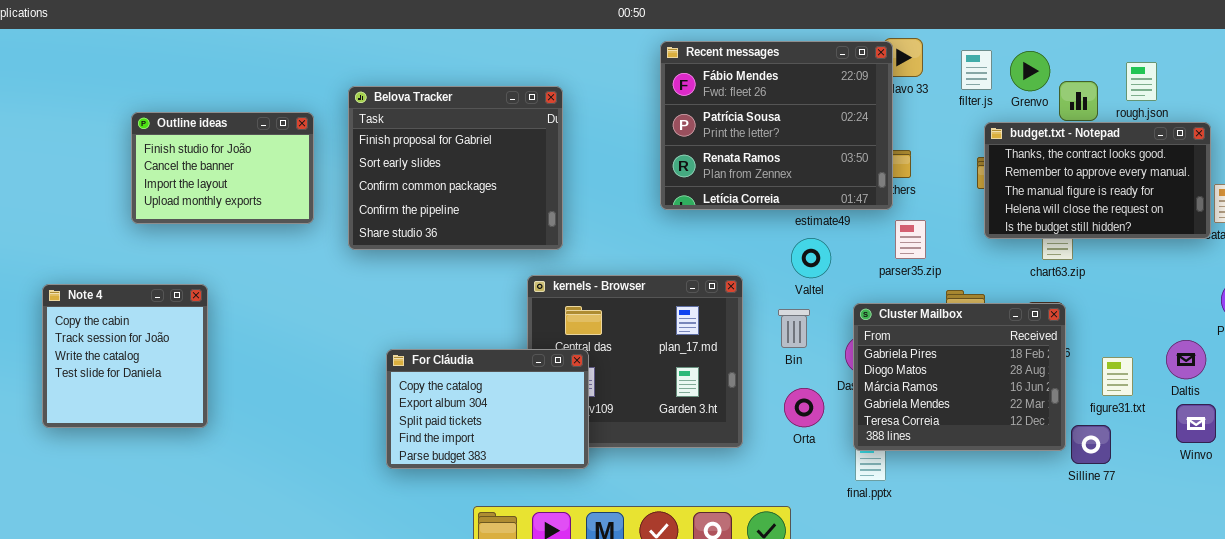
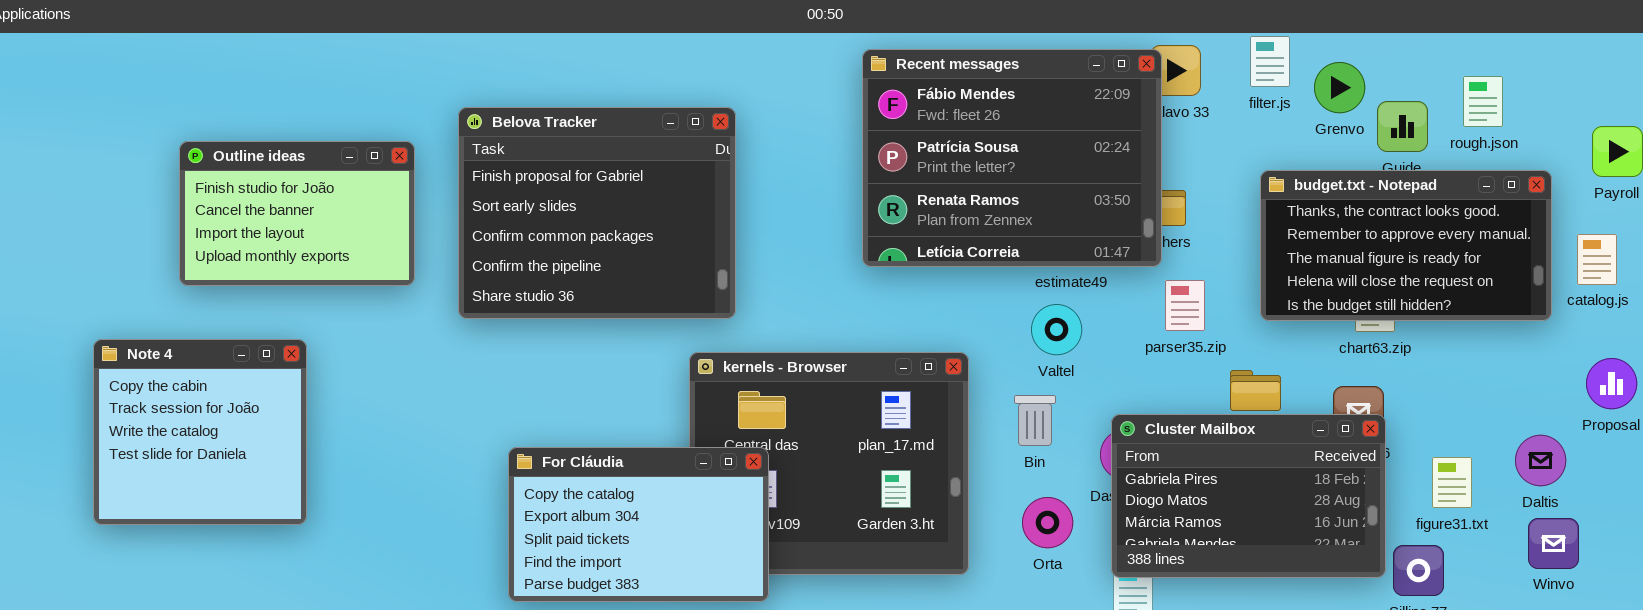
filter.js: [961,50,992,90] -> [1250,36,1290,87], moved
budget.txt - Notepad: [984,122,1211,239] -> [1260,170,1552,321], moved
Note 4: [42,284,208,428] -> [93,339,307,525], moved
Cluster Mailbox: [853,303,1066,451] -> [1111,414,1386,578], resized

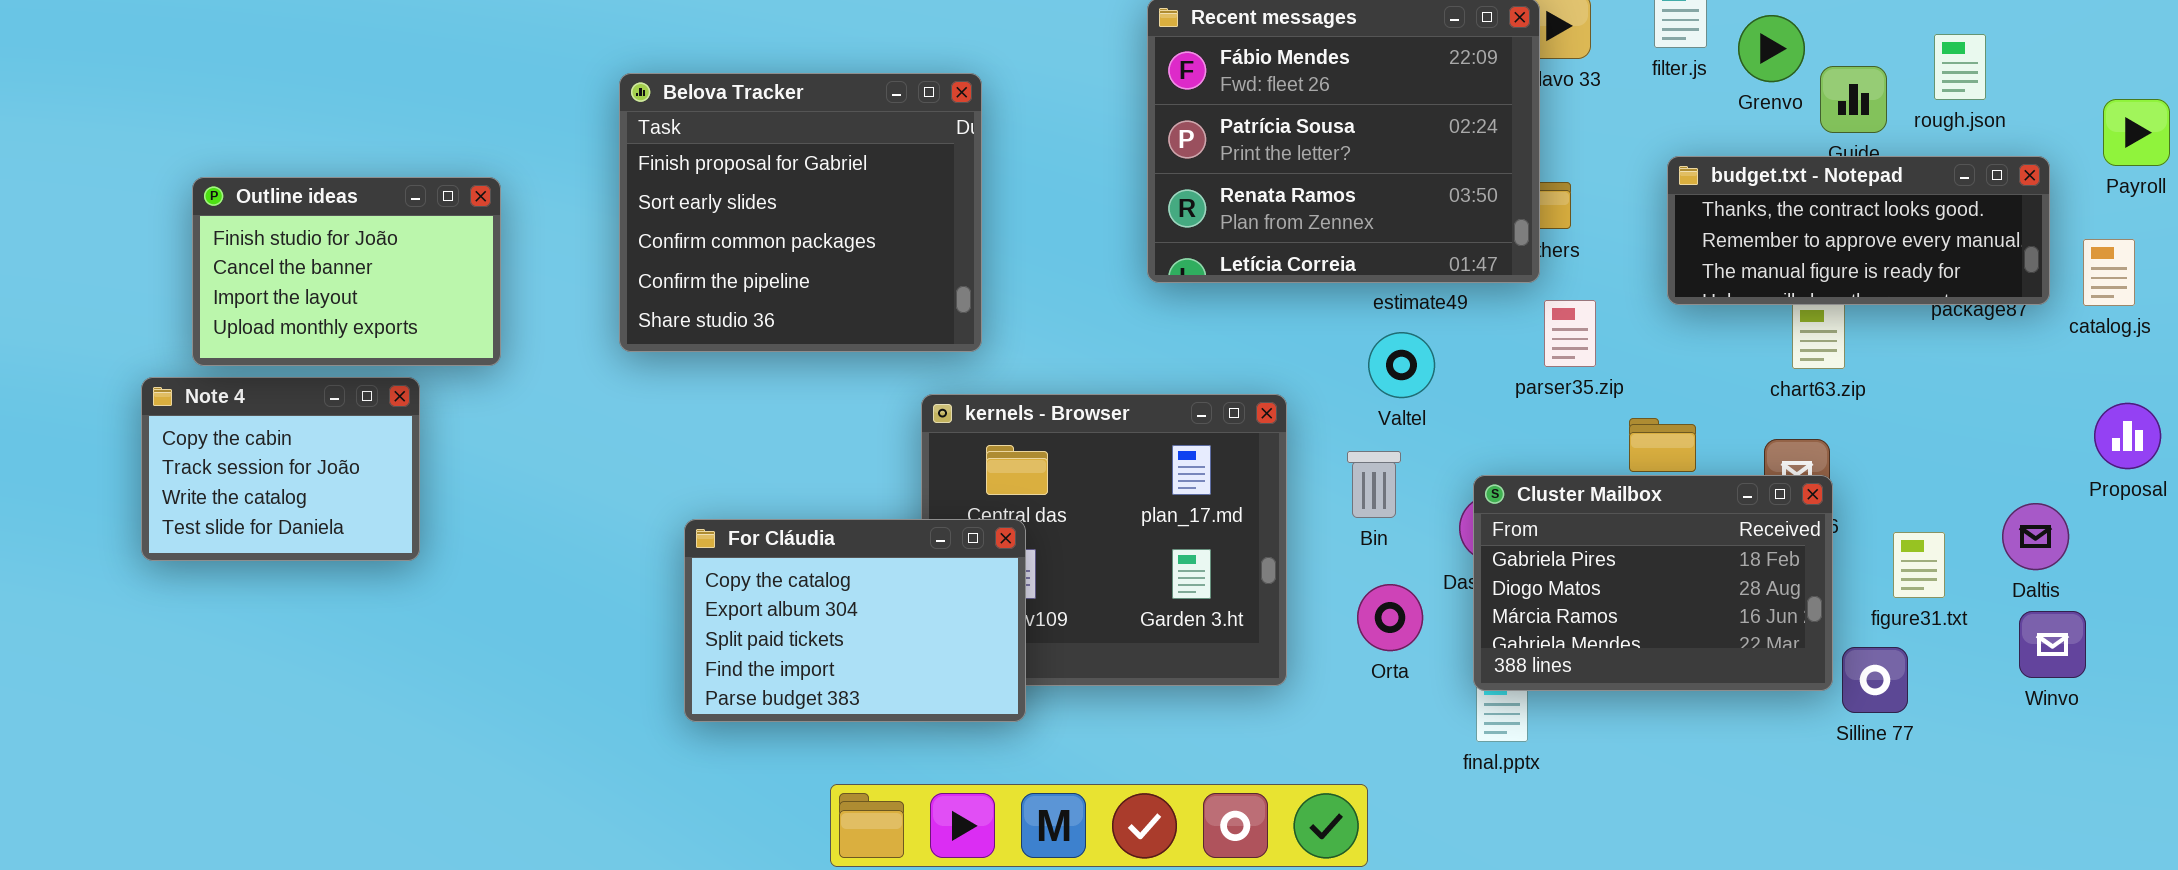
Outline ideas: [179,141,415,286] -> [192,177,501,366], moved
budget.txt - Notepad: [1260,170,1552,321] -> [1667,156,2050,305], resized
Note 4: [93,339,307,525] -> [141,377,420,561], resized

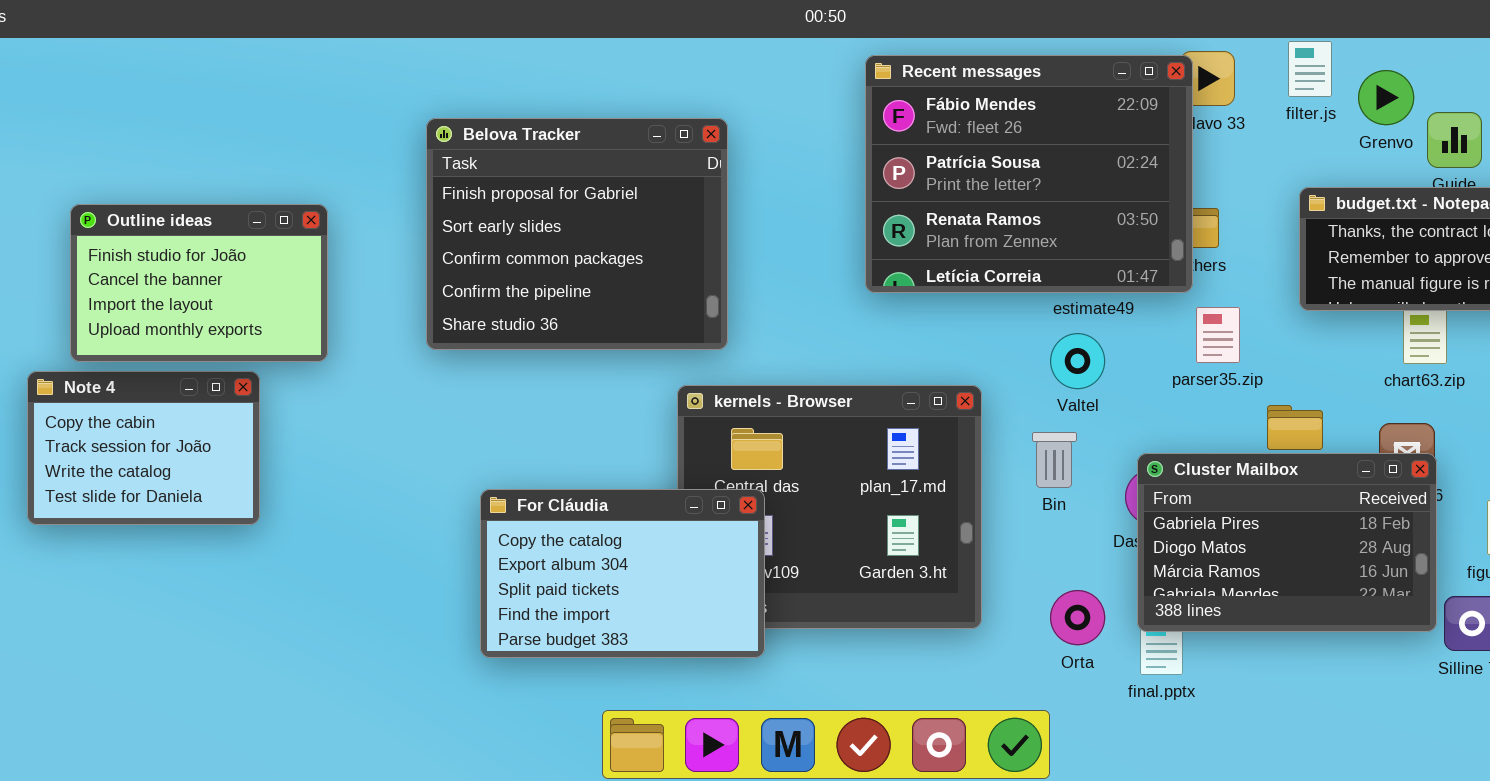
Orta: [1357,584,1423,651] -> [1050,590,1105,645], moved

